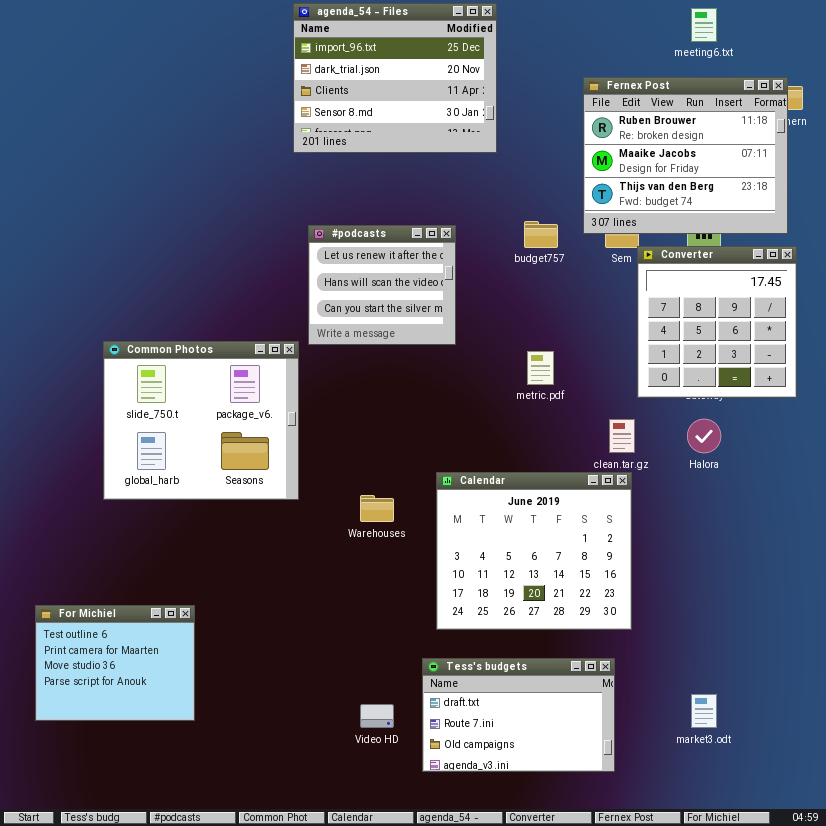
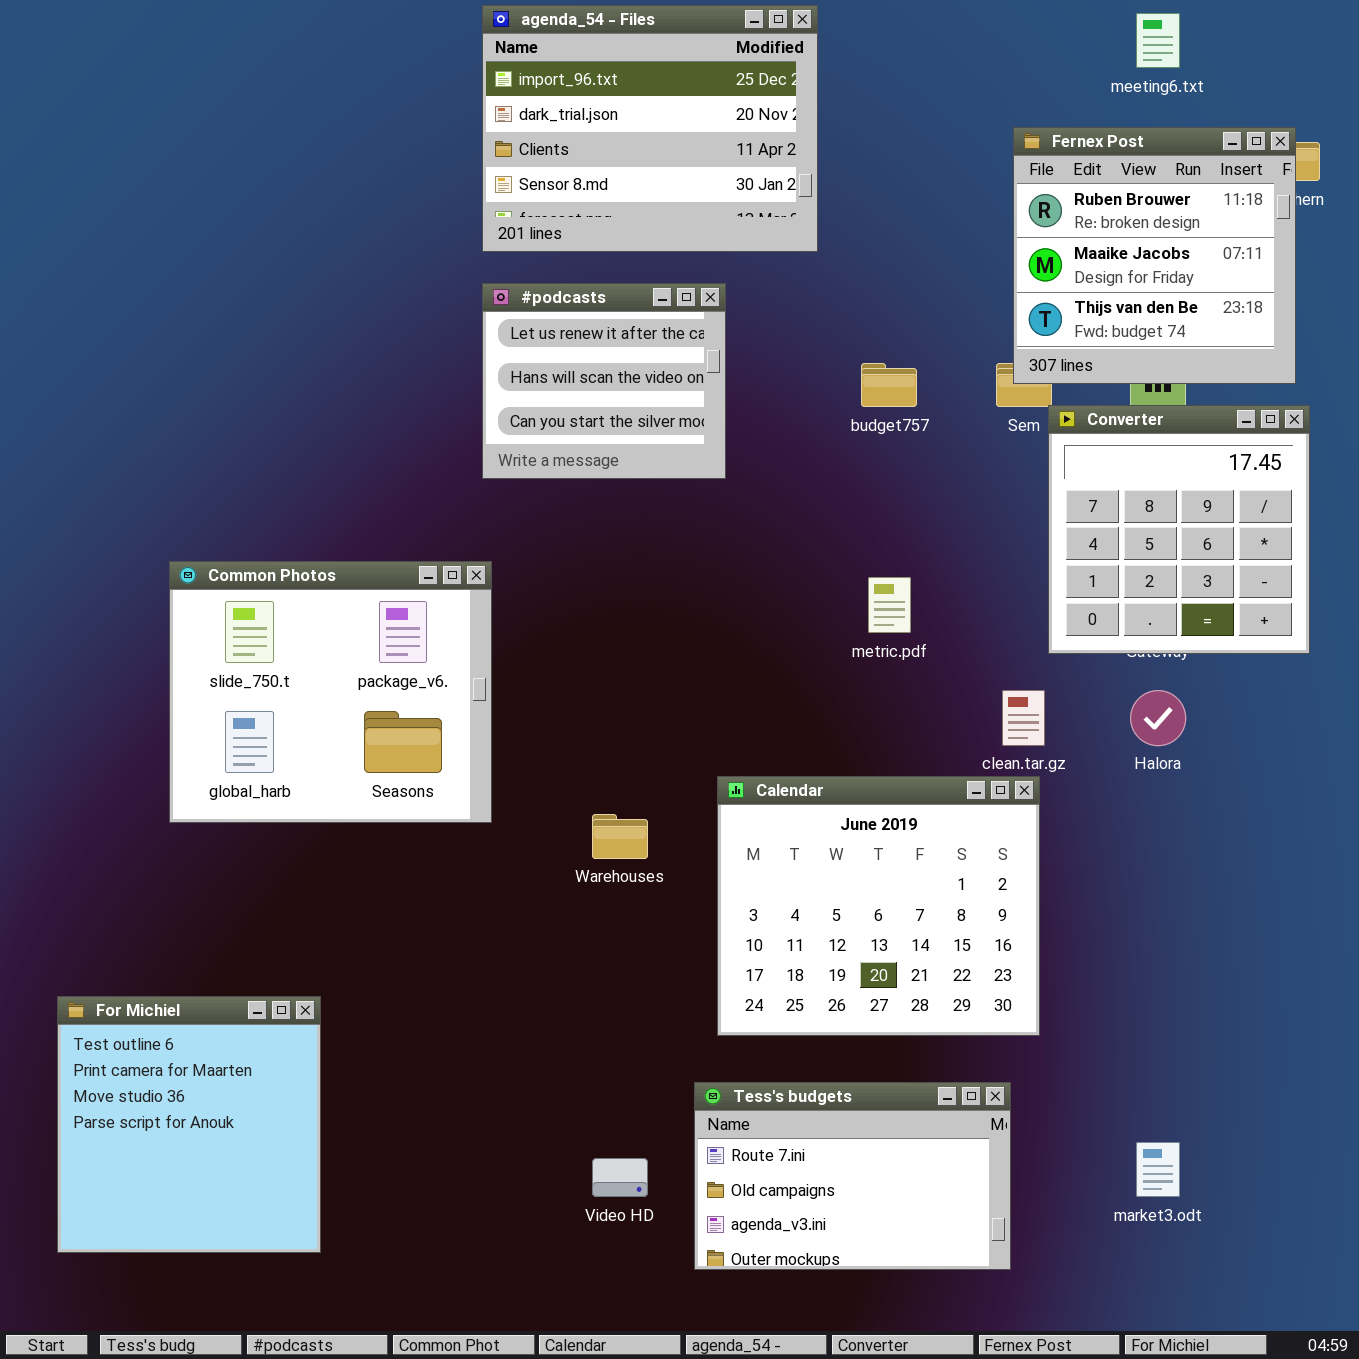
Fernex Post: [583,77,788,234] -> [1013,127,1296,384], resized
#podcasts: [308,225,456,345] -> [482,283,726,479], moved
For Michiel: [35,605,195,721] -> [57,996,321,1253], resized
Tess's budgets: [422,658,615,772] -> [694,1082,1011,1270], scrolled down 1 row

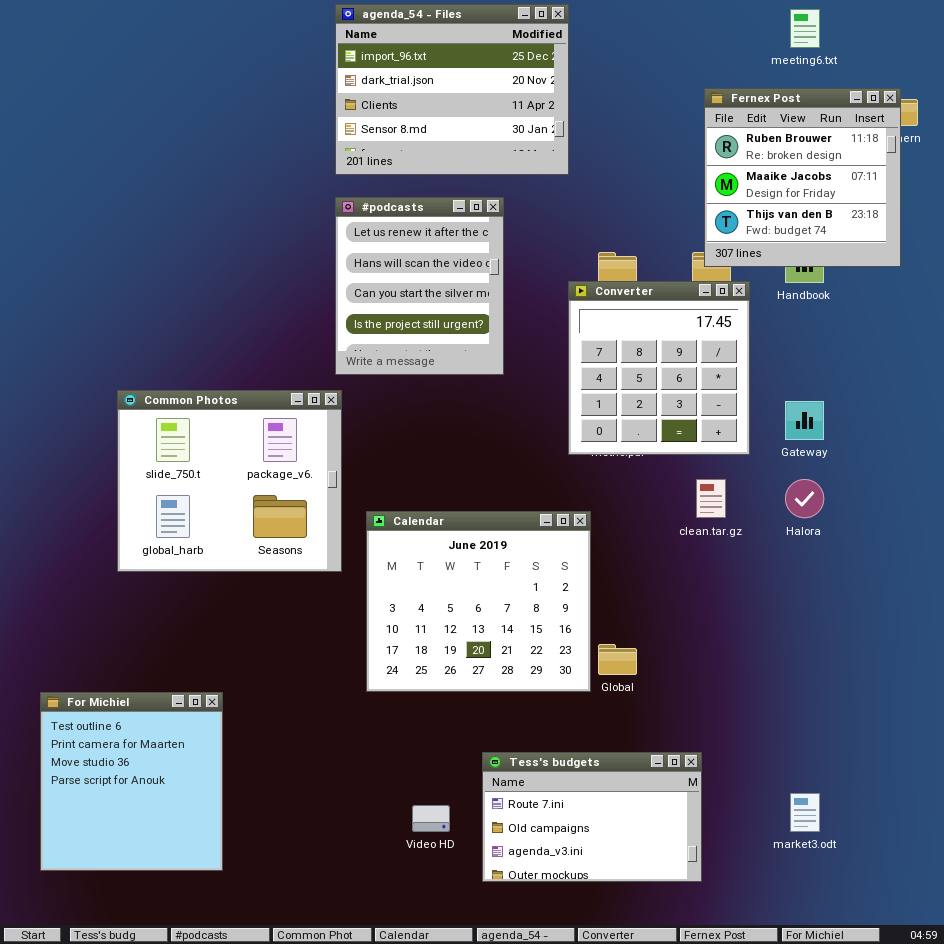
#podcasts: [482,283,726,479] -> [335,197,504,375], resized
Converter: [1048,405,1310,654] -> [568,281,750,455], moved
Calendar: [717,776,1040,1036] -> [366,511,591,692], moved

